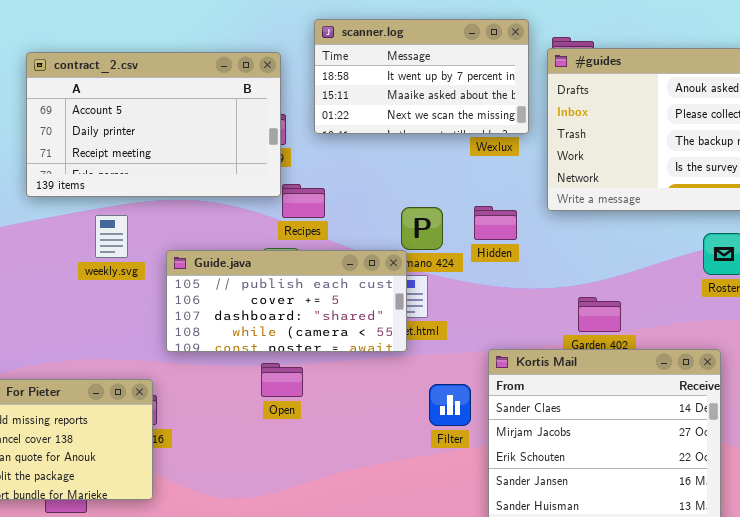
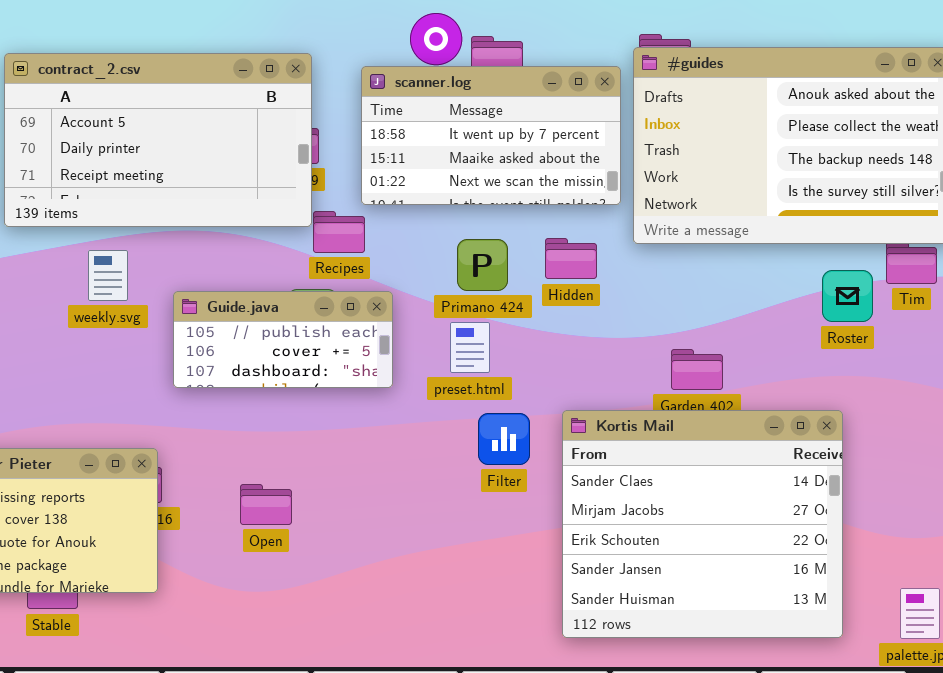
scanner.log: [314,19,529,134] -> [361,66,621,205], moved
Guide.java: [166,250,407,352] -> [173,291,393,388], resized
Open: [261,363,303,397] -> [240,484,292,525], moved
Filter: [429,384,471,426] -> [478,413,530,465], moved

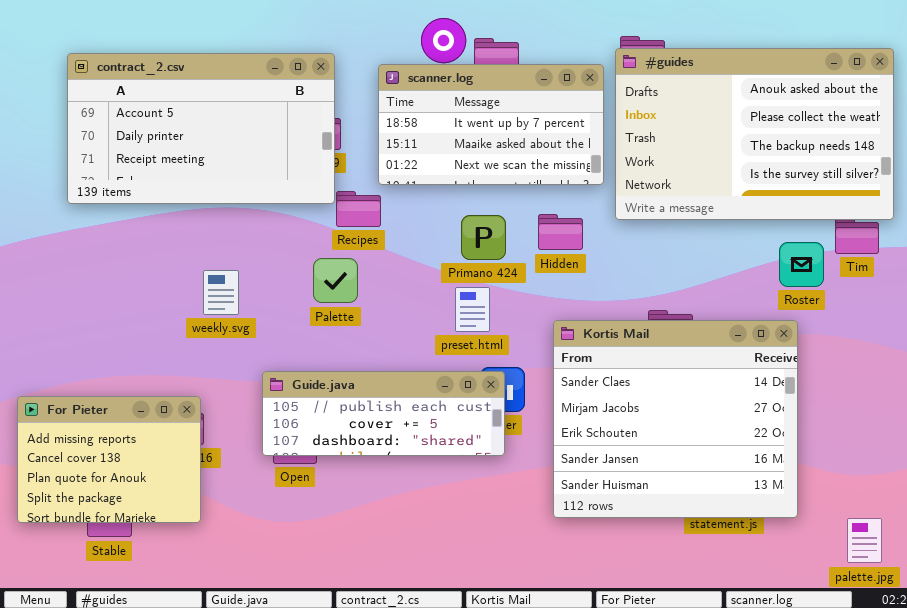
weekly.svg: [88,250,128,301] -> [203,270,239,315], moved
Guide.java: [173,291,393,388] -> [262,371,505,456], moved, resized
Kortis Mail: [562,410,843,638] -> [553,320,798,518], moved

